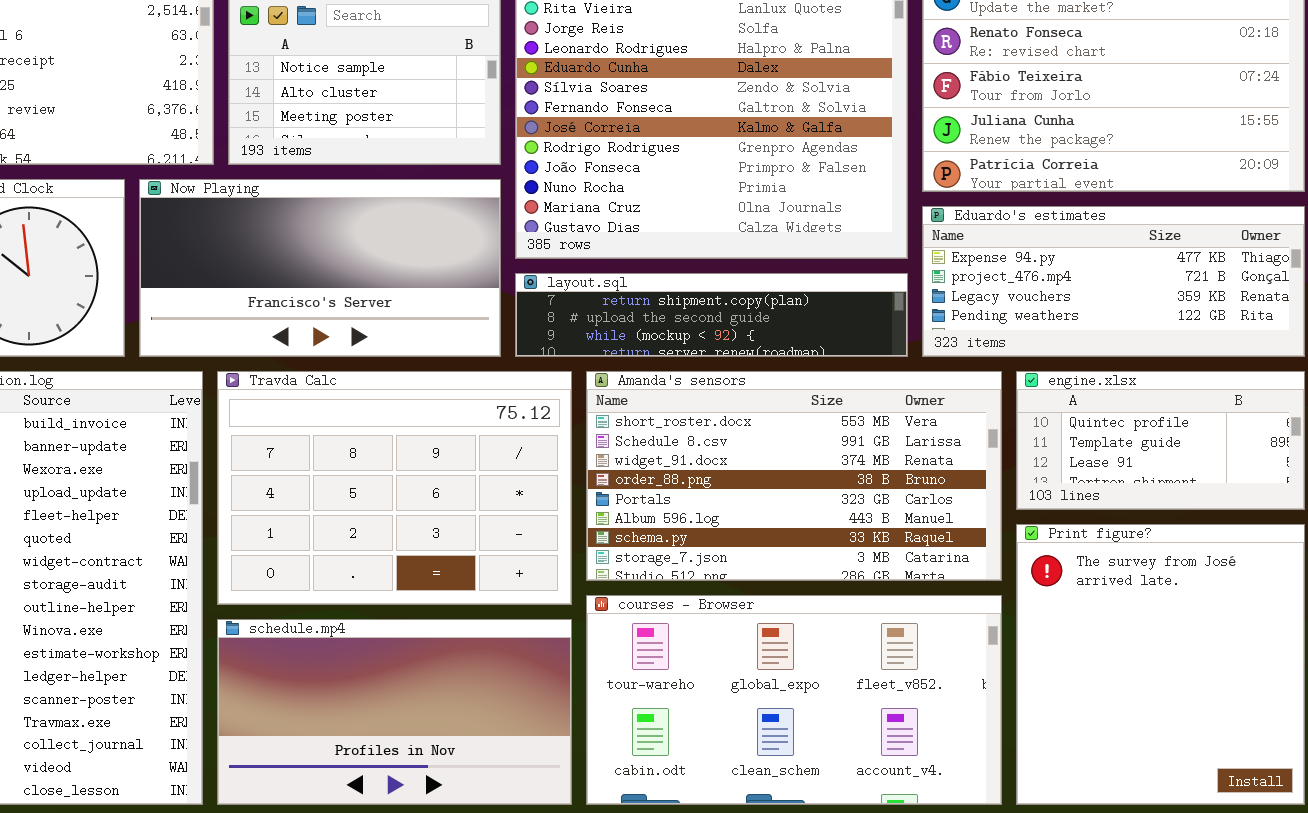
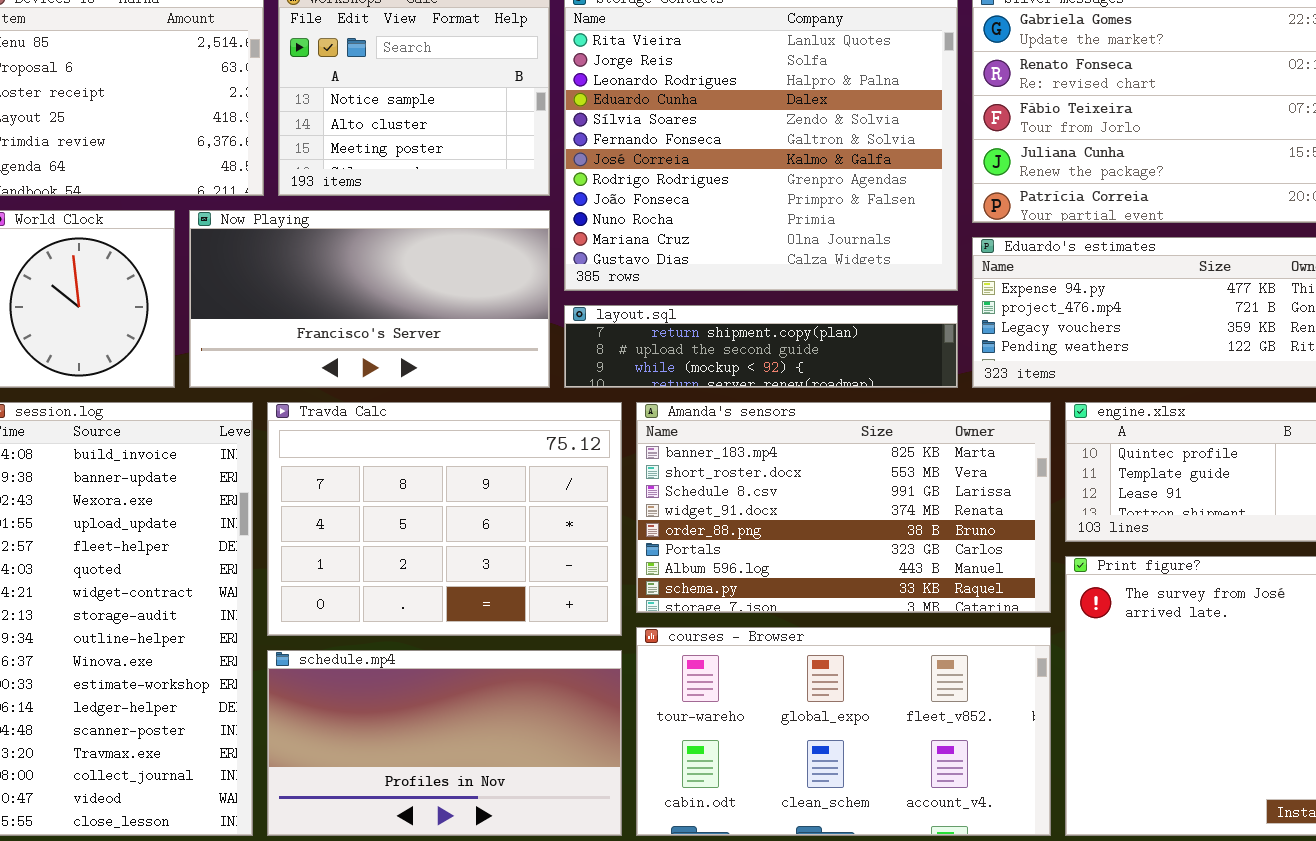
Amanda's sensors: [586,371,1002,581] -> [636,402,1051,613], scrolled up 1 row

